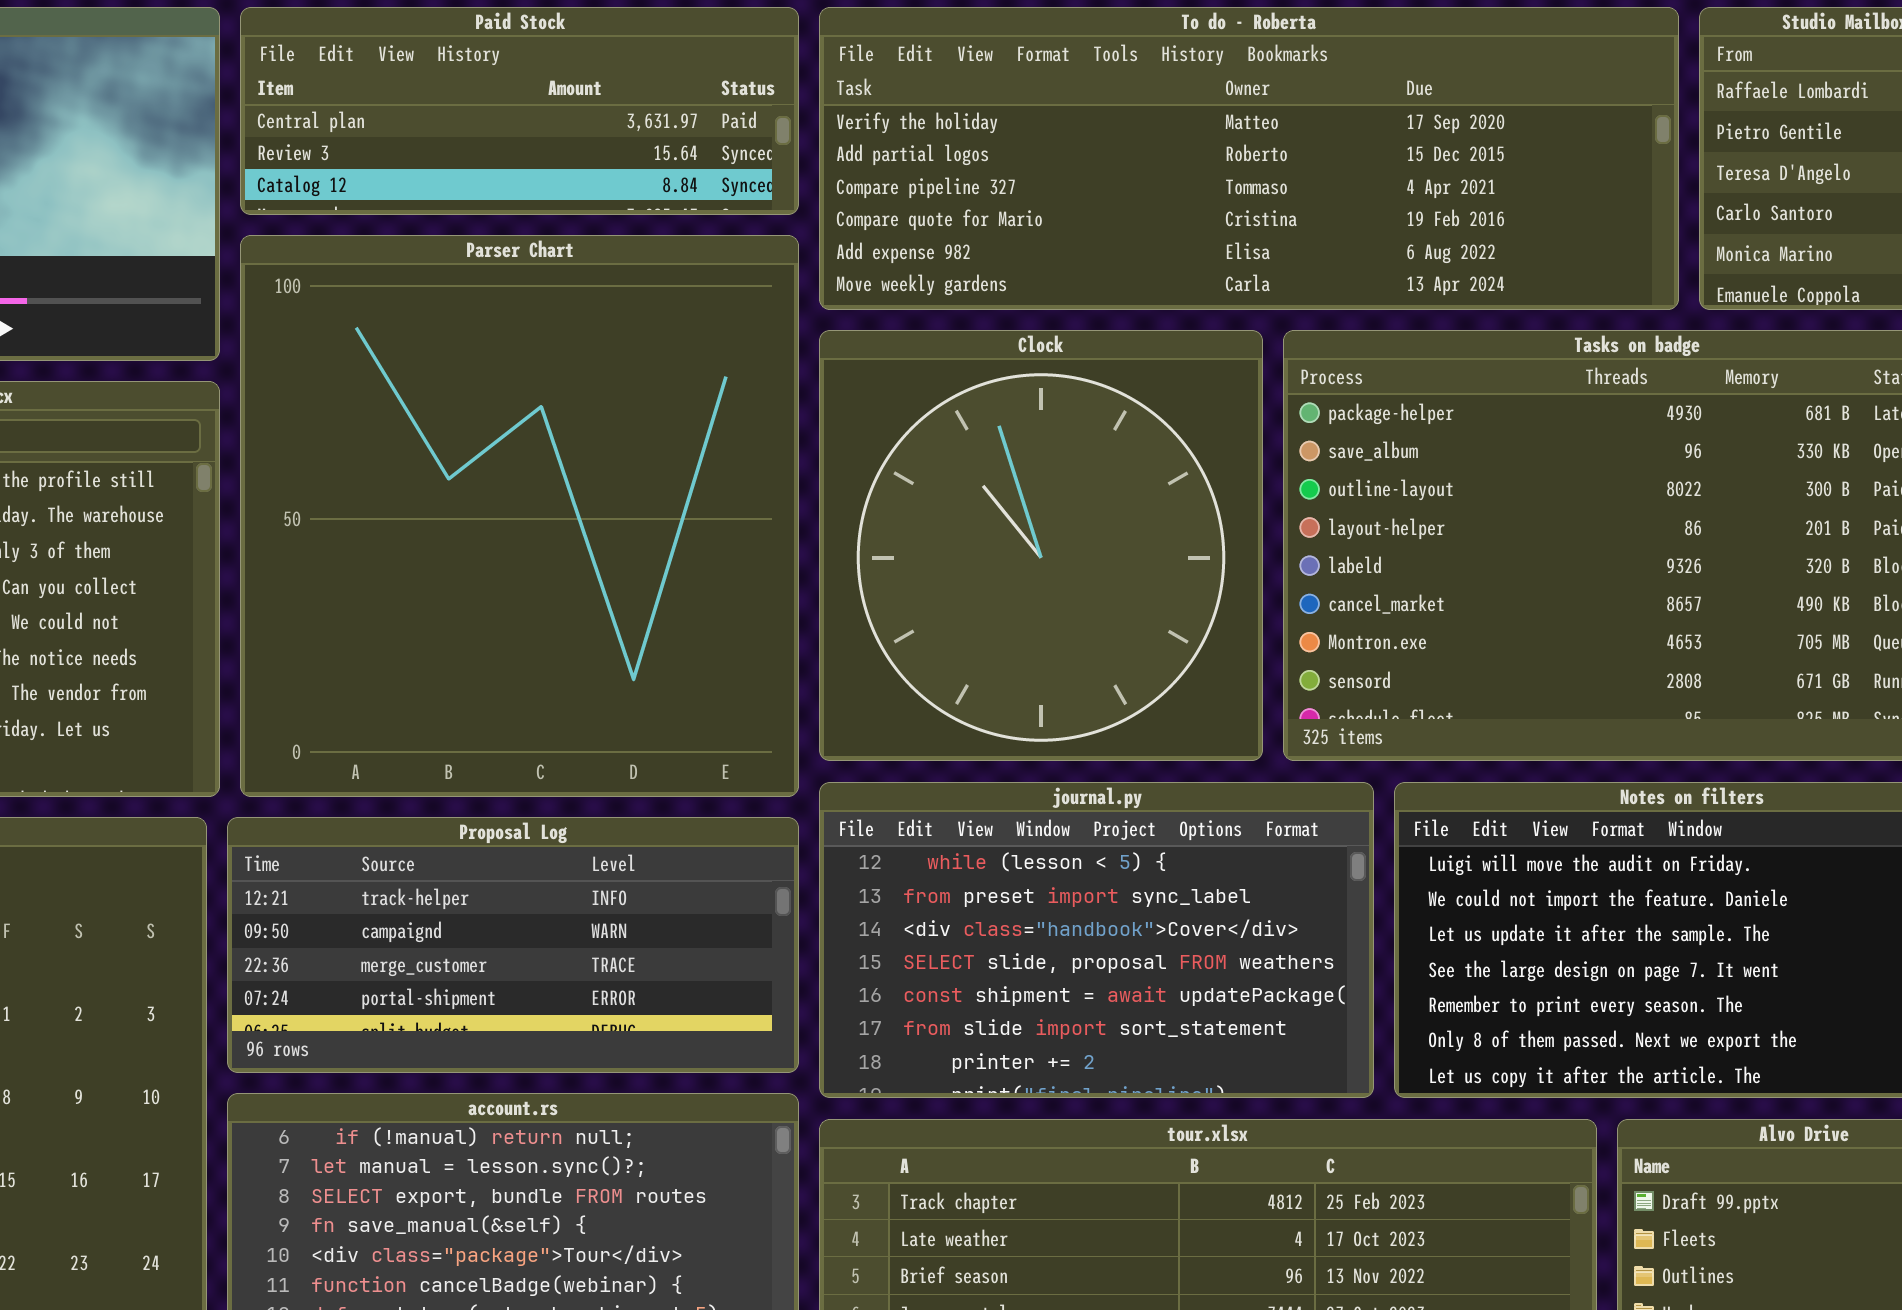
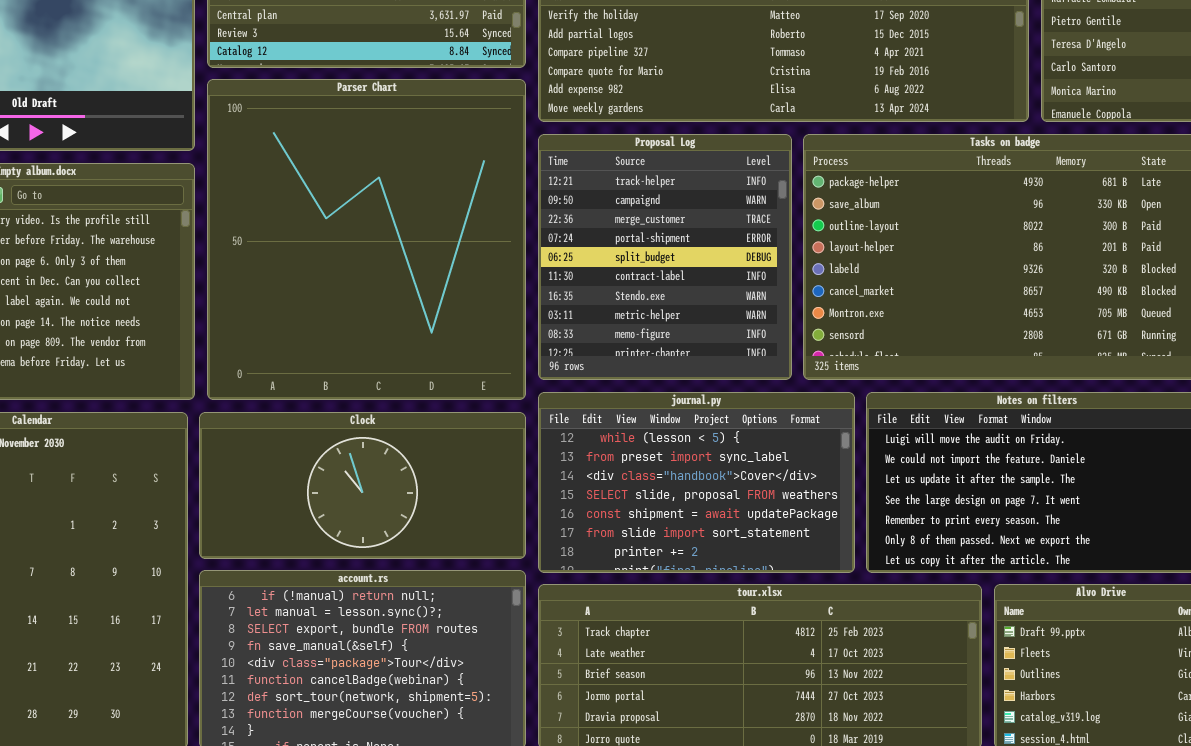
Clock: [819,330,1263,761] -> [199,412,526,559], moved, resized
Proposal Log: [227,817,799,1073] -> [538,134,792,380], moved, resized

